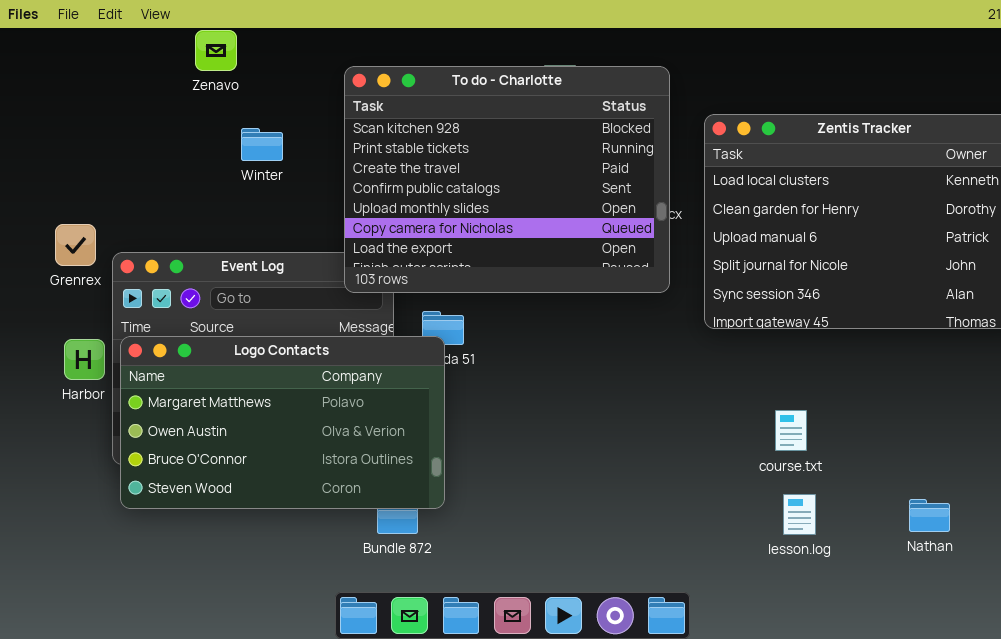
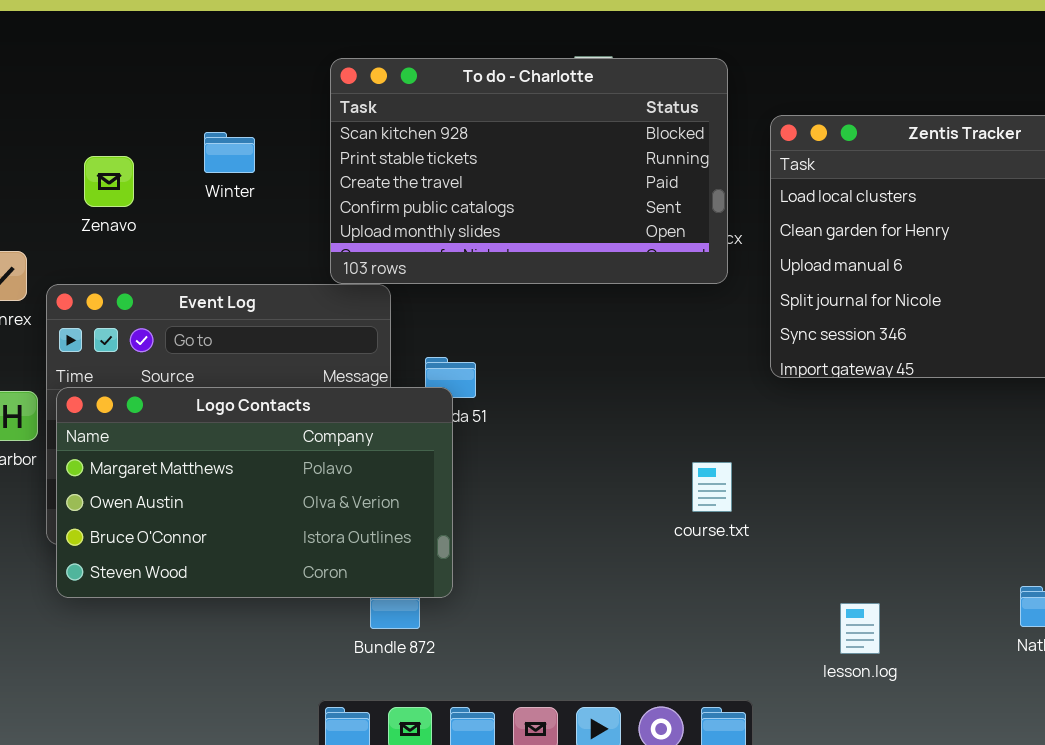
Zenavo: [195,30,237,71] -> [84,156,134,207], moved
To do - Charlotte: [344,66,670,293] -> [330,58,728,284], resized
course.txt: [775,410,807,451] -> [692,462,732,512], moved
lesson.log: [783,494,816,535] -> [840,603,880,654], moved

